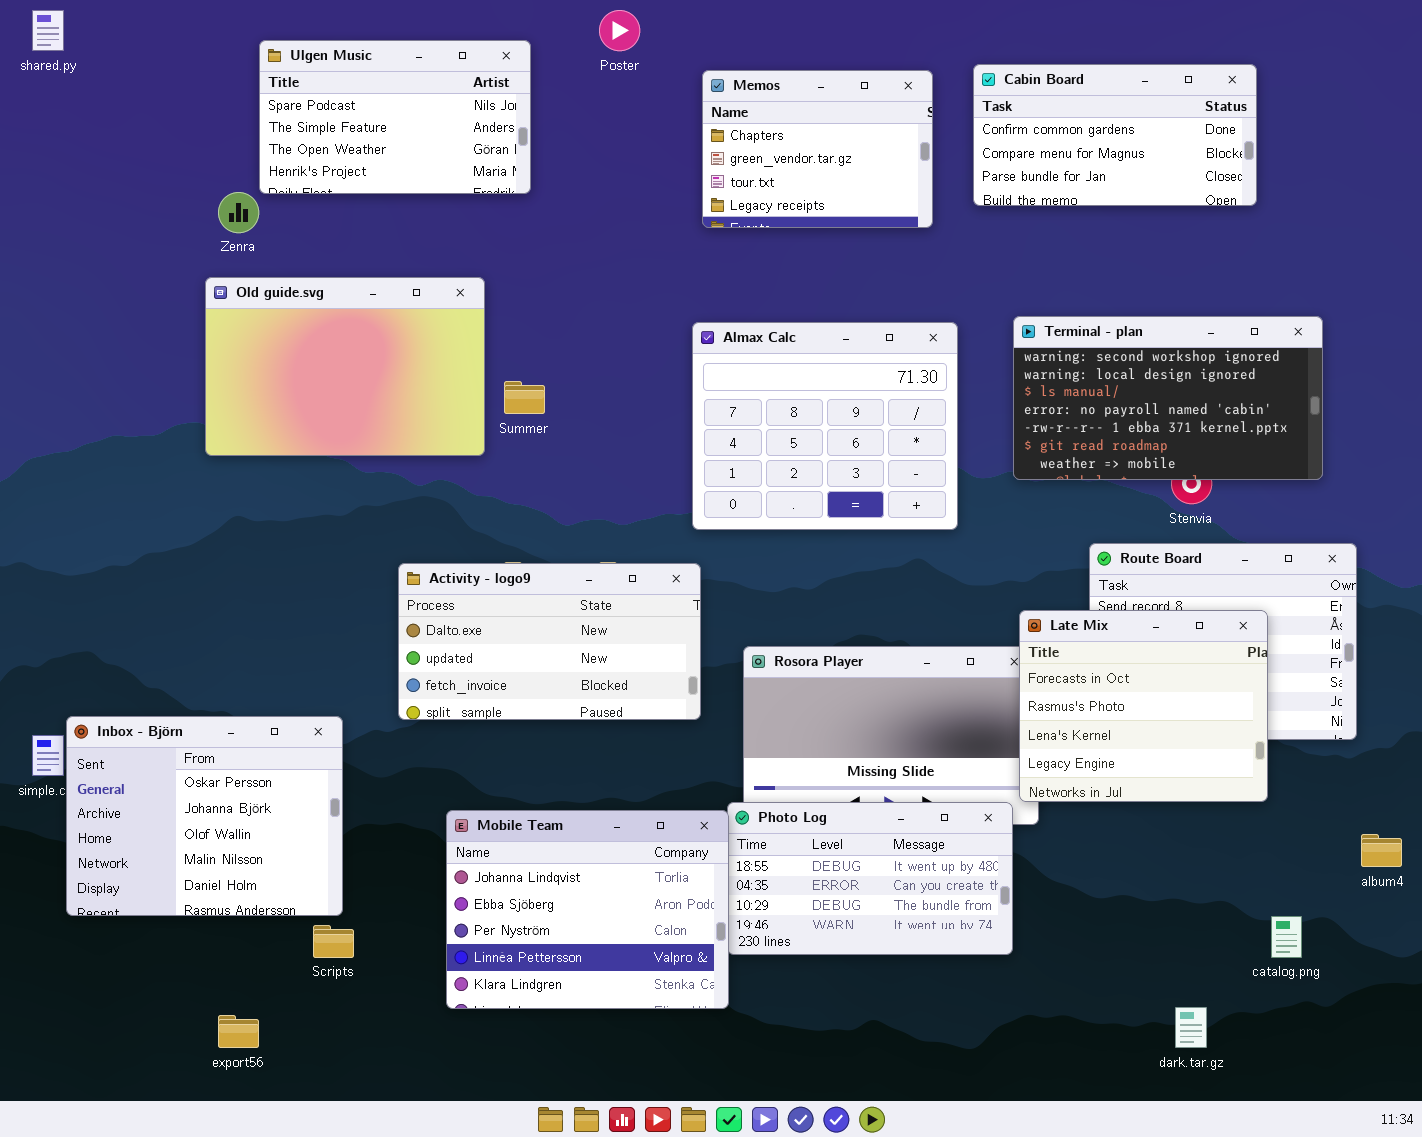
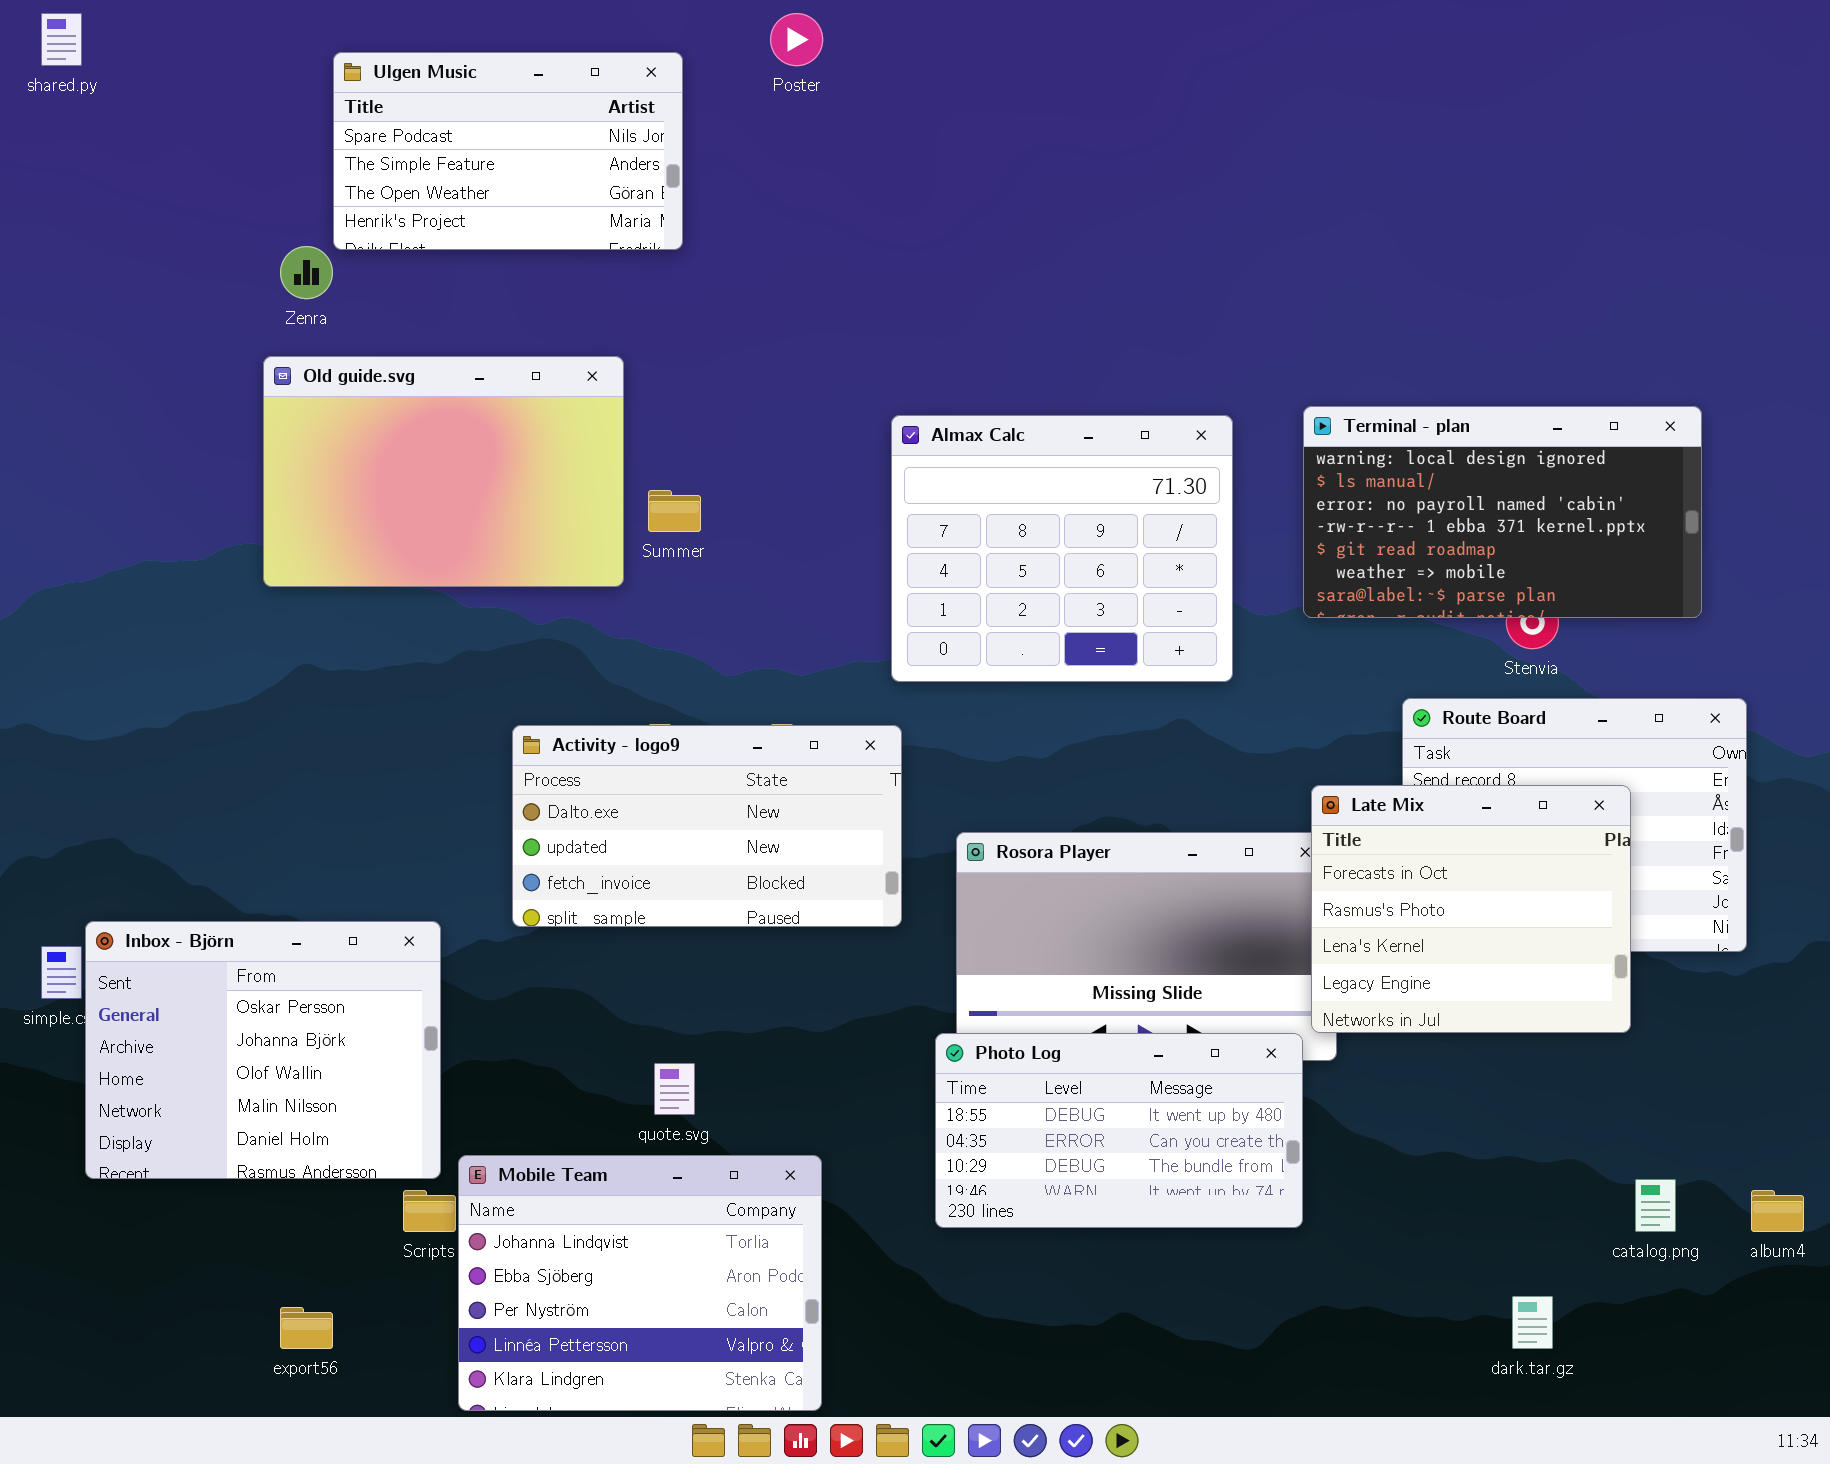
Cabin Board: [973,64,1257,206] -> none, closed
Memos: [702,70,933,228] -> none, closed
Terminal - plan: [1013,316,1323,480] -> [1303,406,1702,618], scrolled down 1 row
Mobile Team: [446,810,729,1009] -> [458,1155,822,1411], moved
album4: [1361,834,1402,867] -> [1751,1190,1804,1232], moved

